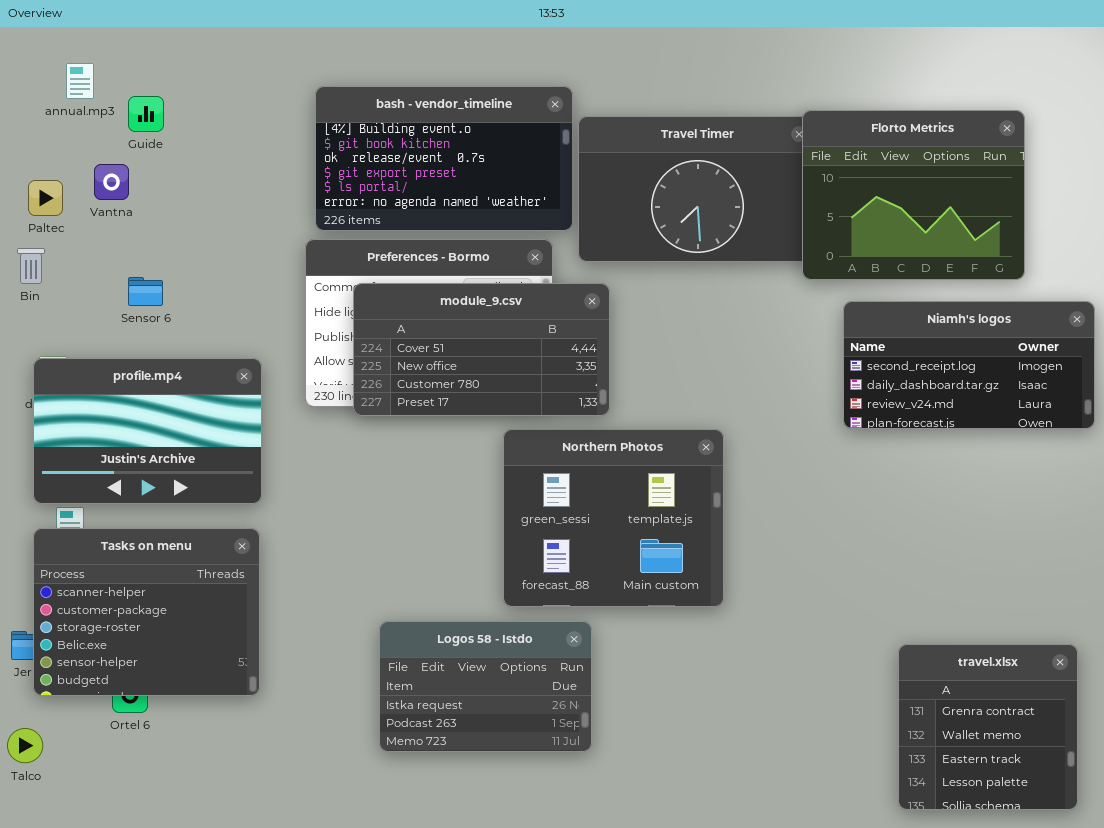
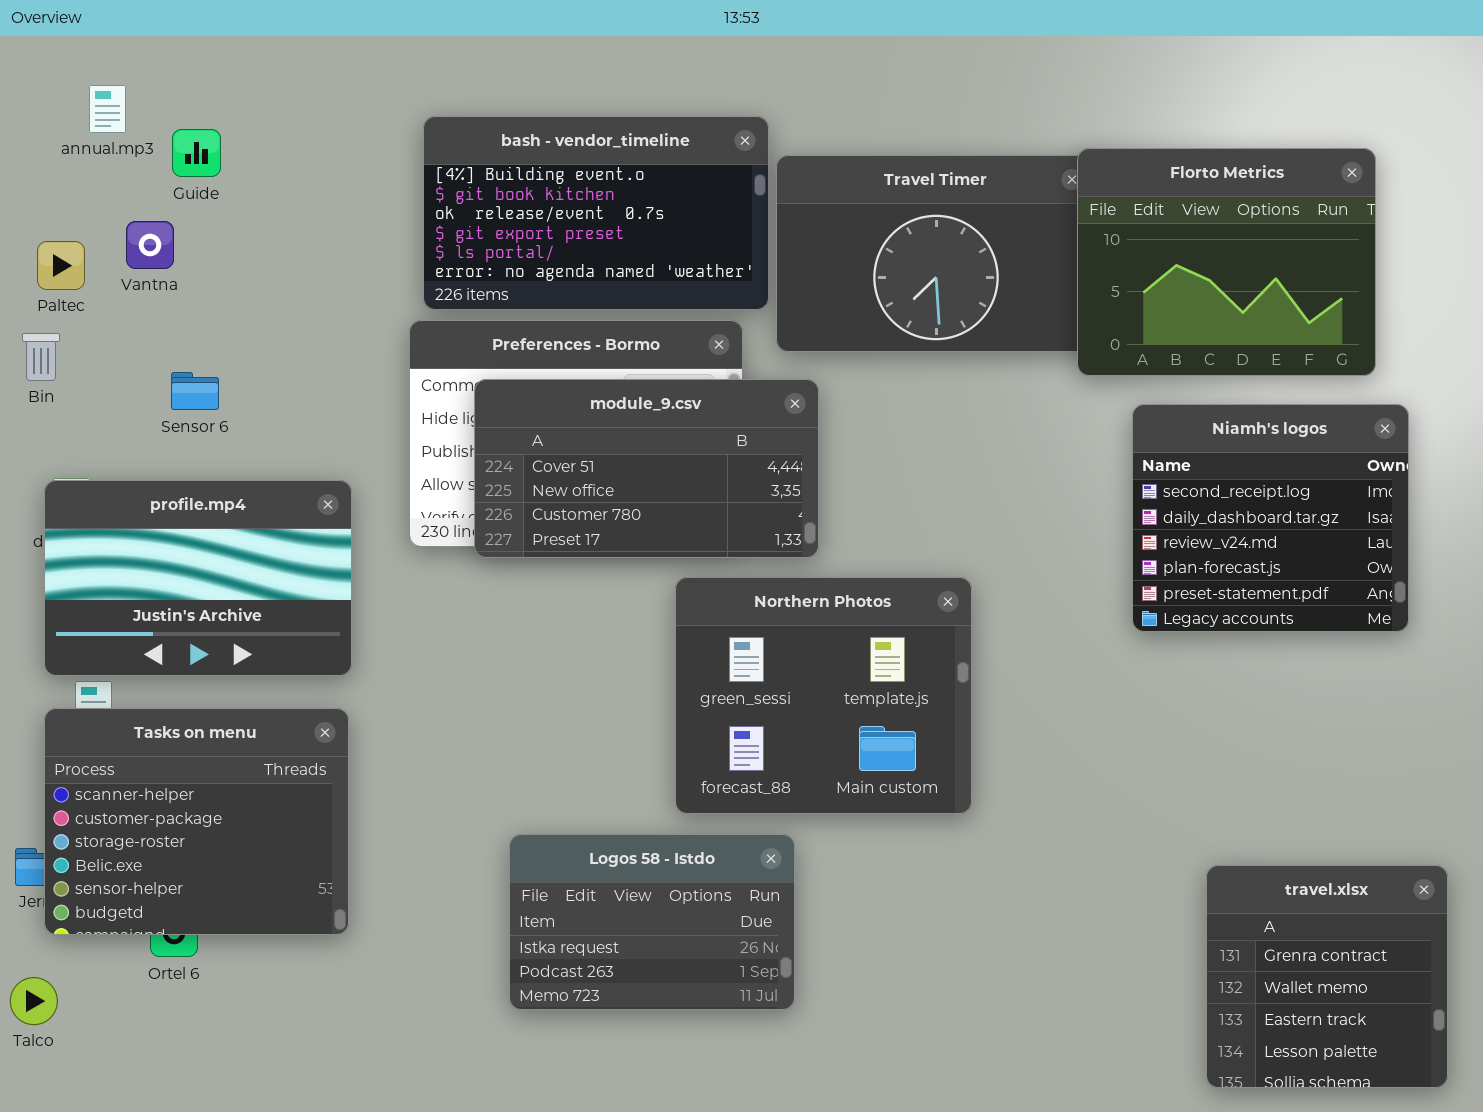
Niamh's logos: [843,301,1095,429] -> [1132,404,1409,632], resized

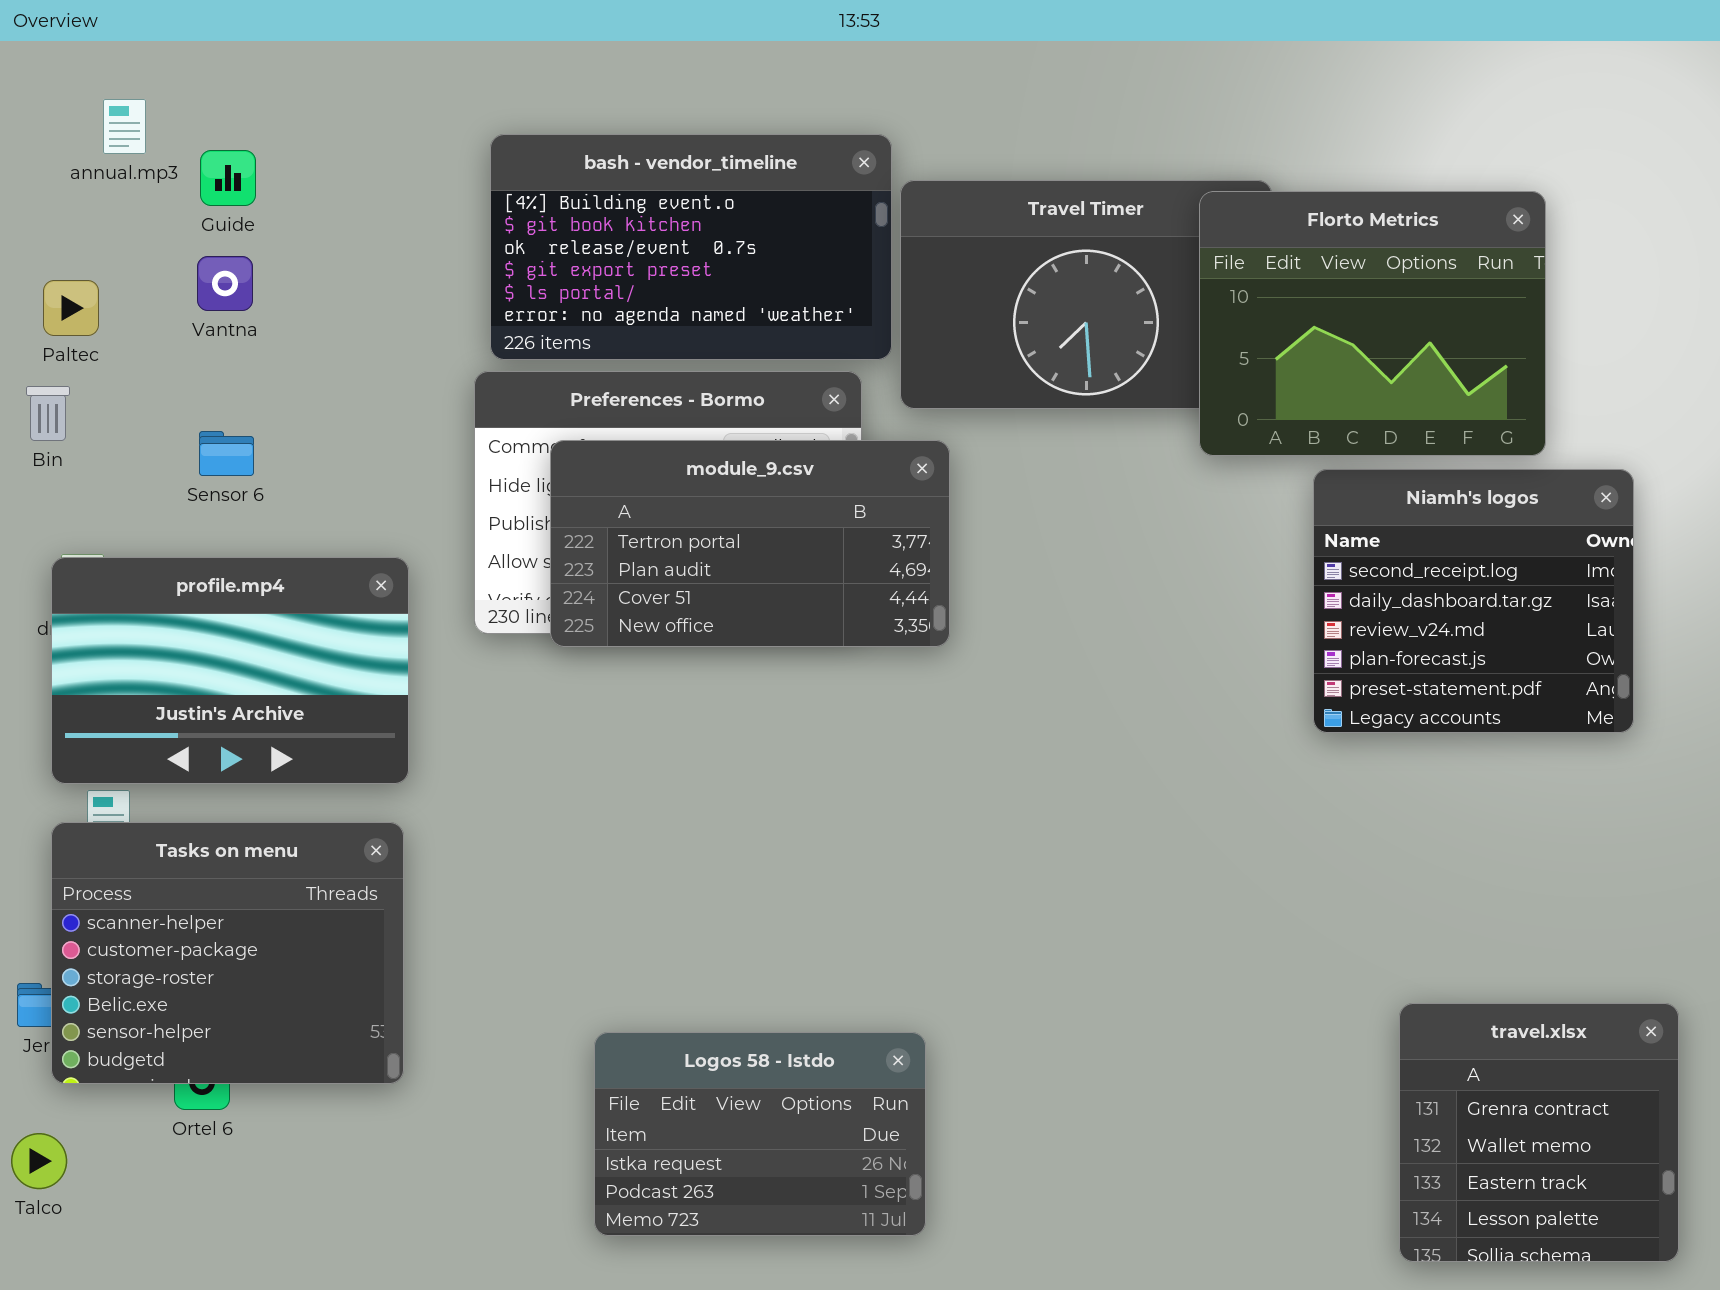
Florto Metrics: [1077,148,1376,376] -> [1199,191,1546,456], moved
Vantna: [126,221,174,269] -> [197,256,253,311], moved
module_9.csv: [474,379,819,558] -> [550,440,950,647], scrolled up 2 rows
Northern Photos: [675,577,972,814] -> none, closed
Logos 58 - Istdo: [509,834,795,1010] -> [594,1032,926,1236], moved

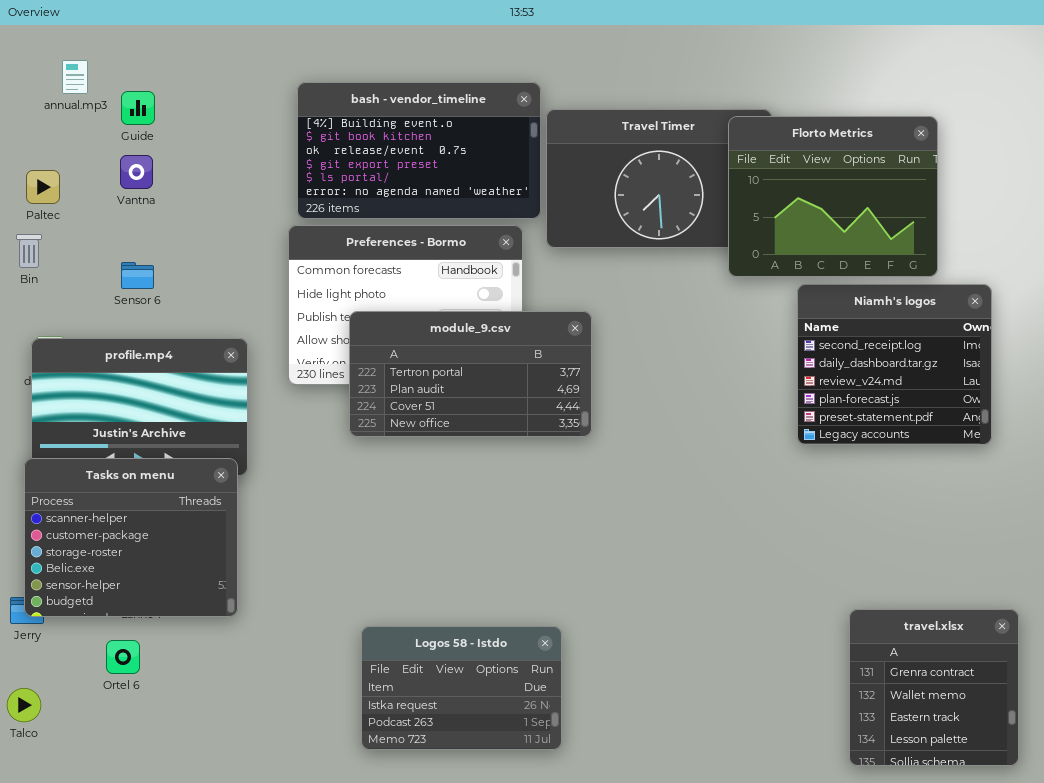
module_9.csv: [550,440,950,647] -> [349,311,592,437], moved
Tasks on menu: [51,822,404,1084] -> [24,458,238,617], moved

